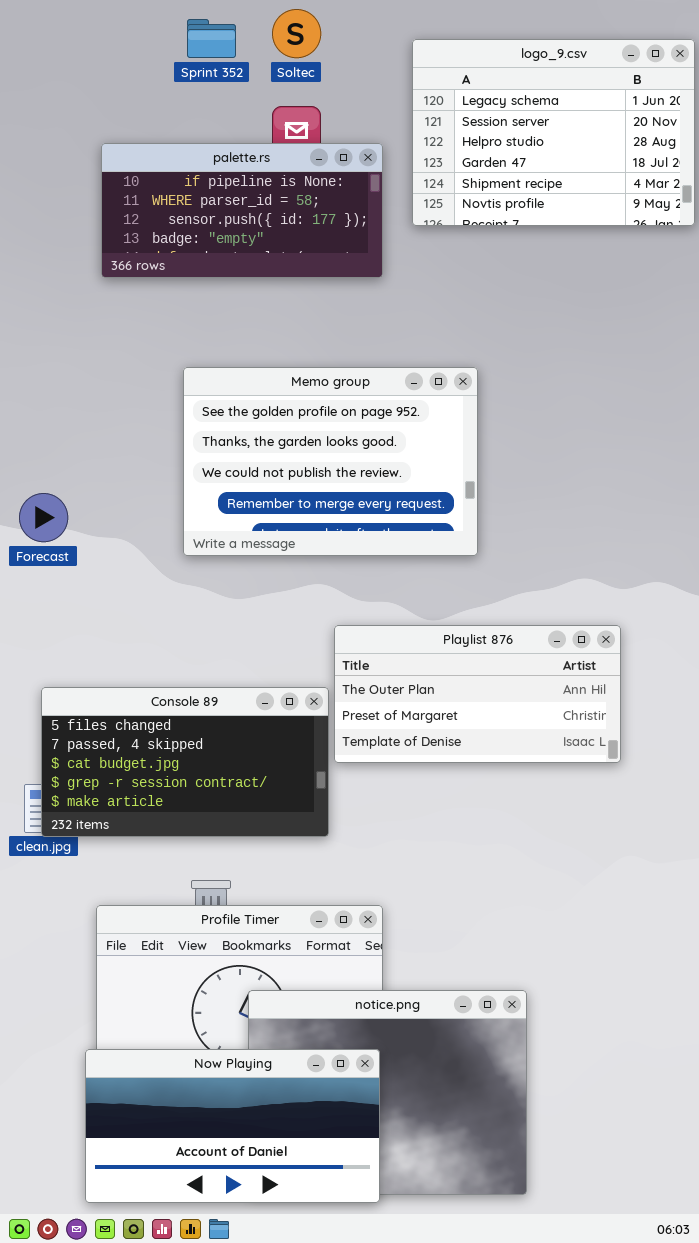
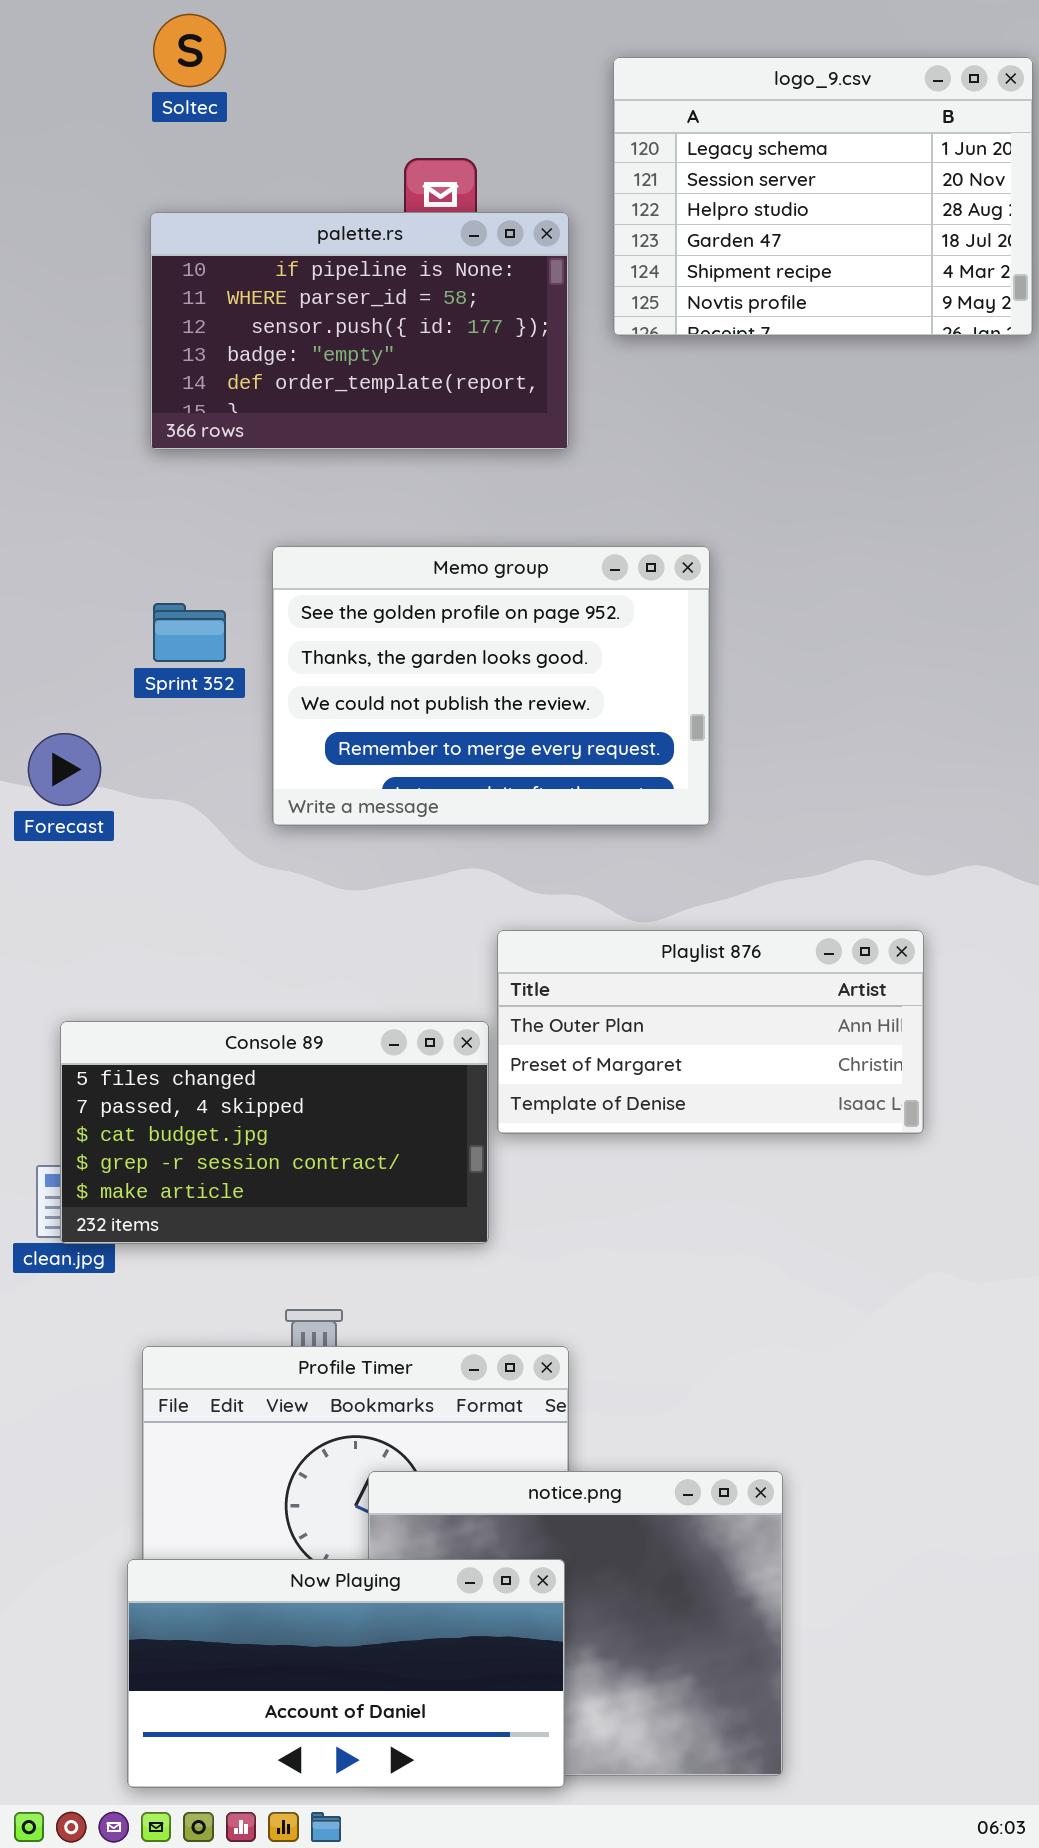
Soltec: [272,9,321,58] -> [153,14,226,87], moved
Sprint 352: [187,19,236,58] -> [153,603,226,662], moved
palette.rs: [101,143,383,278] -> [150,212,569,450], resized

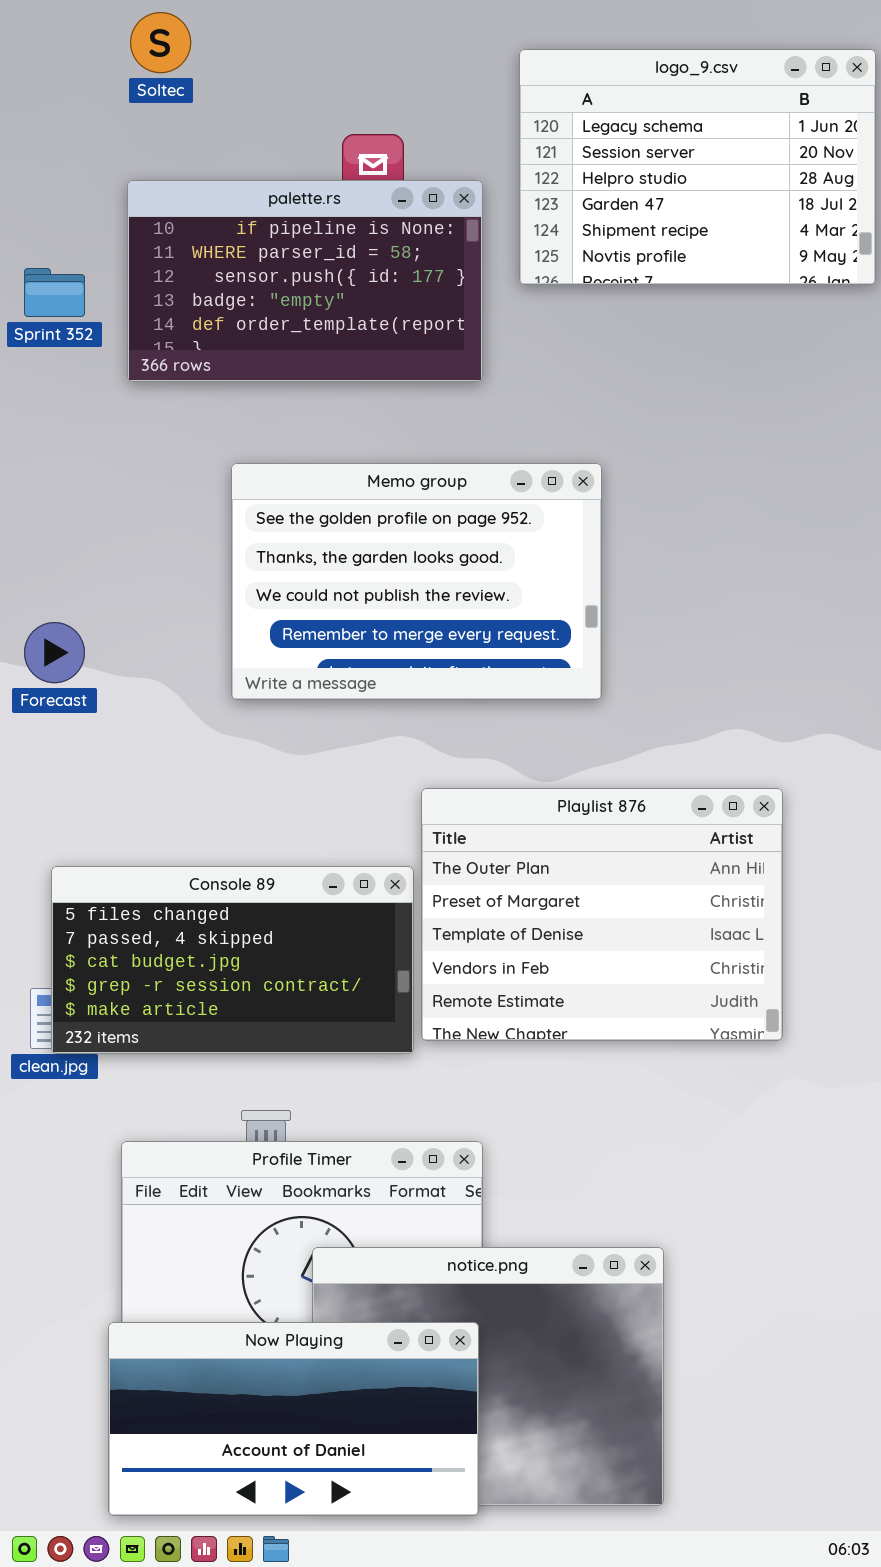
Sprint 352: [153,603,226,662] -> [24,268,85,317], moved
Playlist 876: [497,930,924,1134] -> [421,788,783,1041], resized

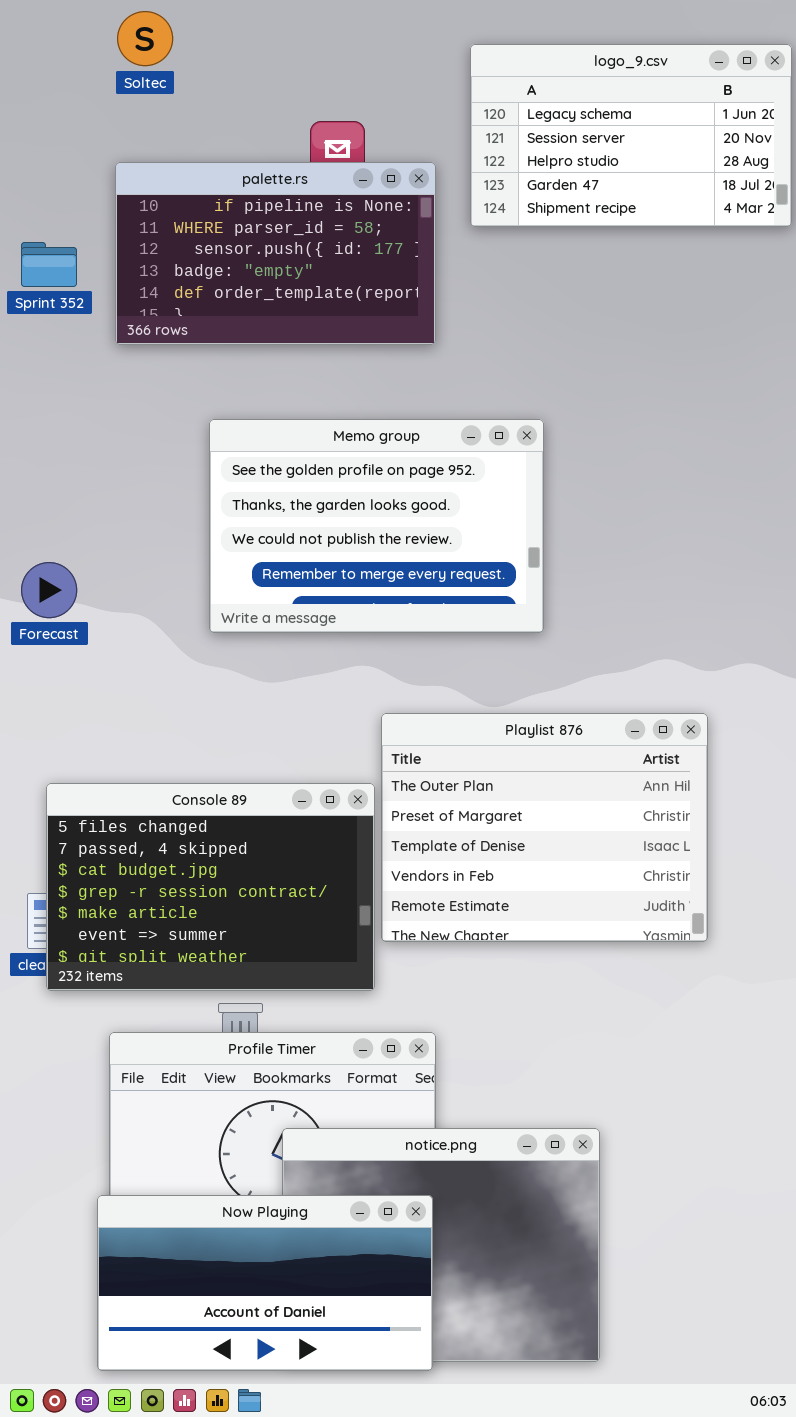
logo_9.csv: [519,49,876,285] -> [470,44,792,227], resized
Console 89: [51,866,414,1054] -> [46,783,375,991], resized

